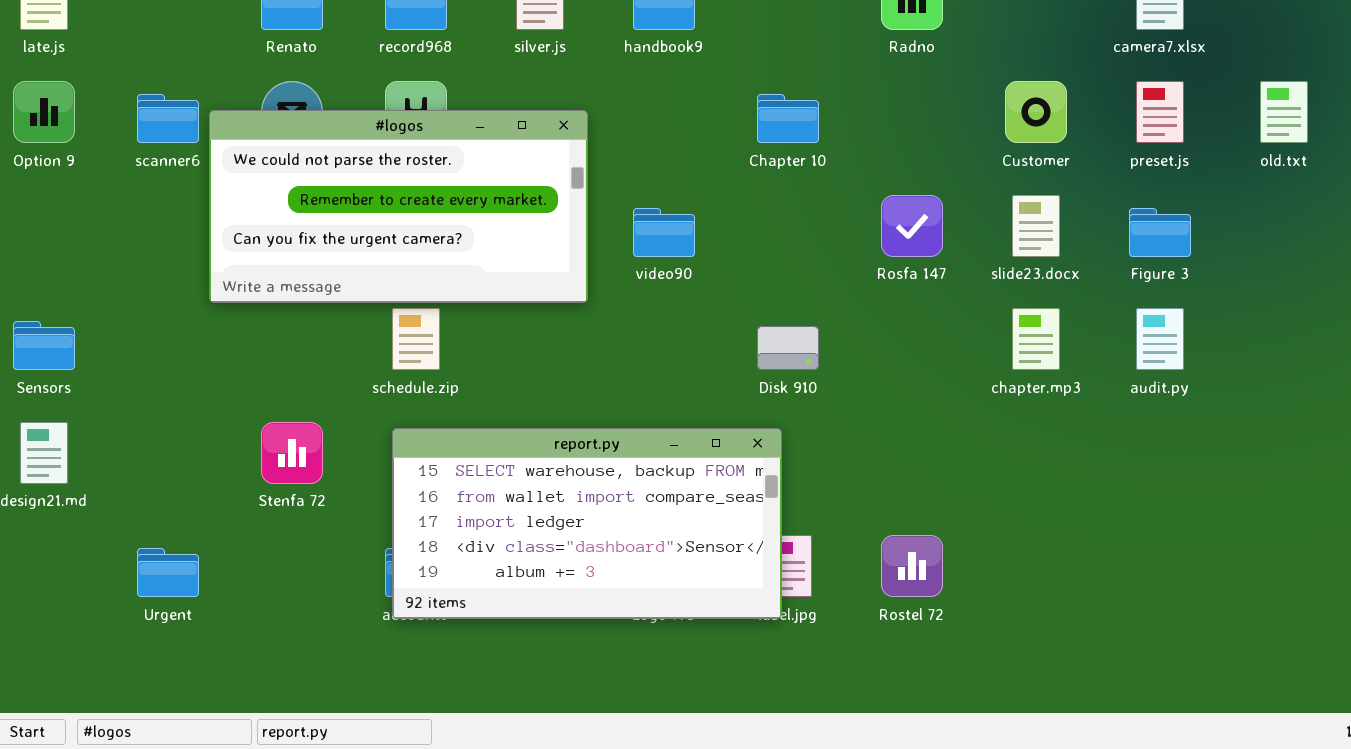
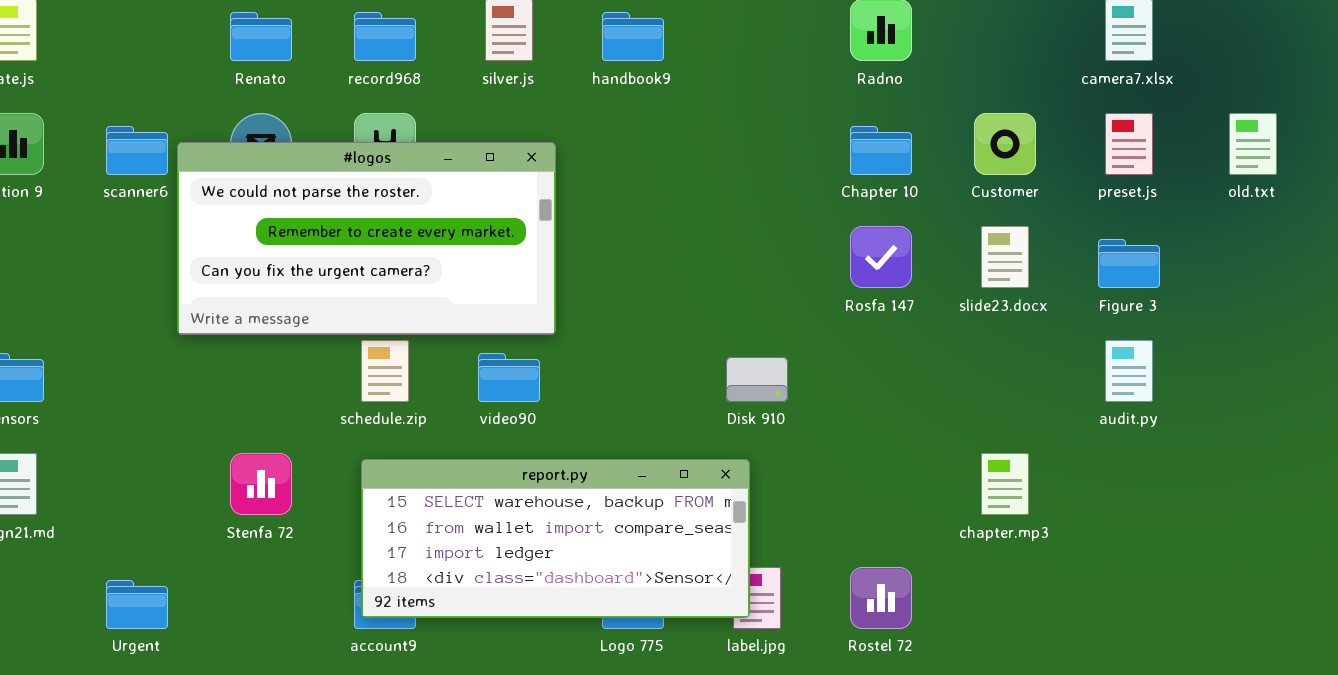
Chapter 10: [757,94,819,143] -> [850,126,912,175], moved
video90: [633,208,695,257] -> [478,353,540,402], moved
chapter.mp3: [1012,308,1060,370] -> [981,453,1029,515], moved
report.py: [392,428,782,619] -> [361,459,750,618], resized

